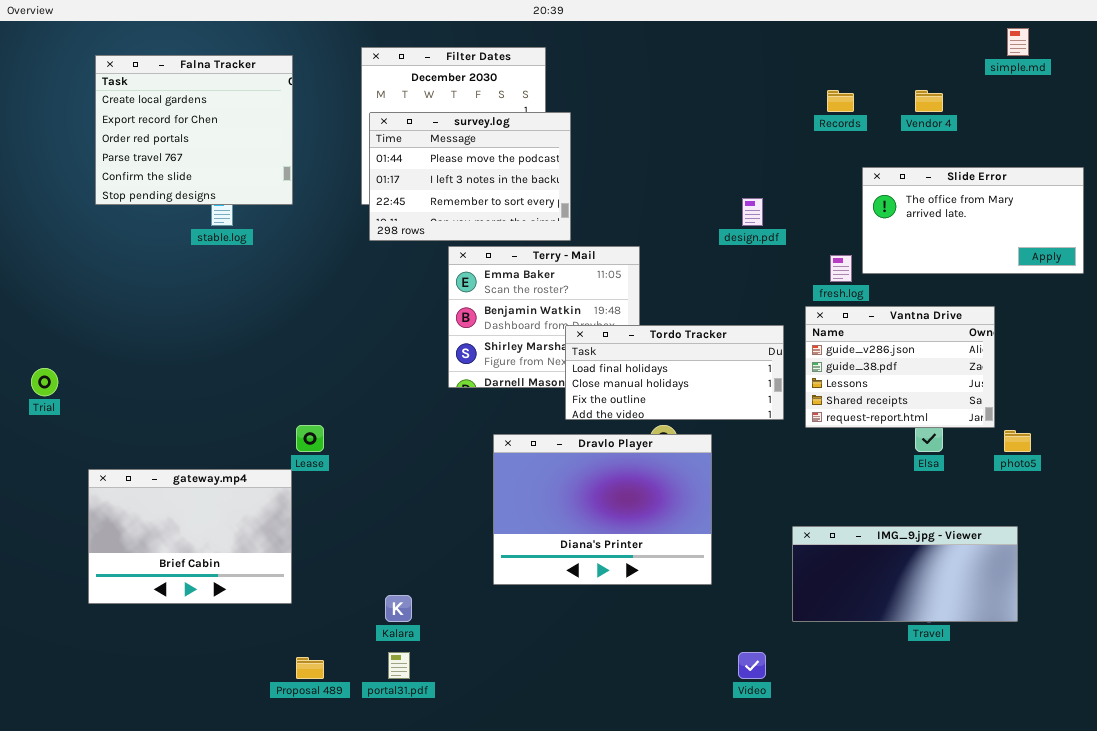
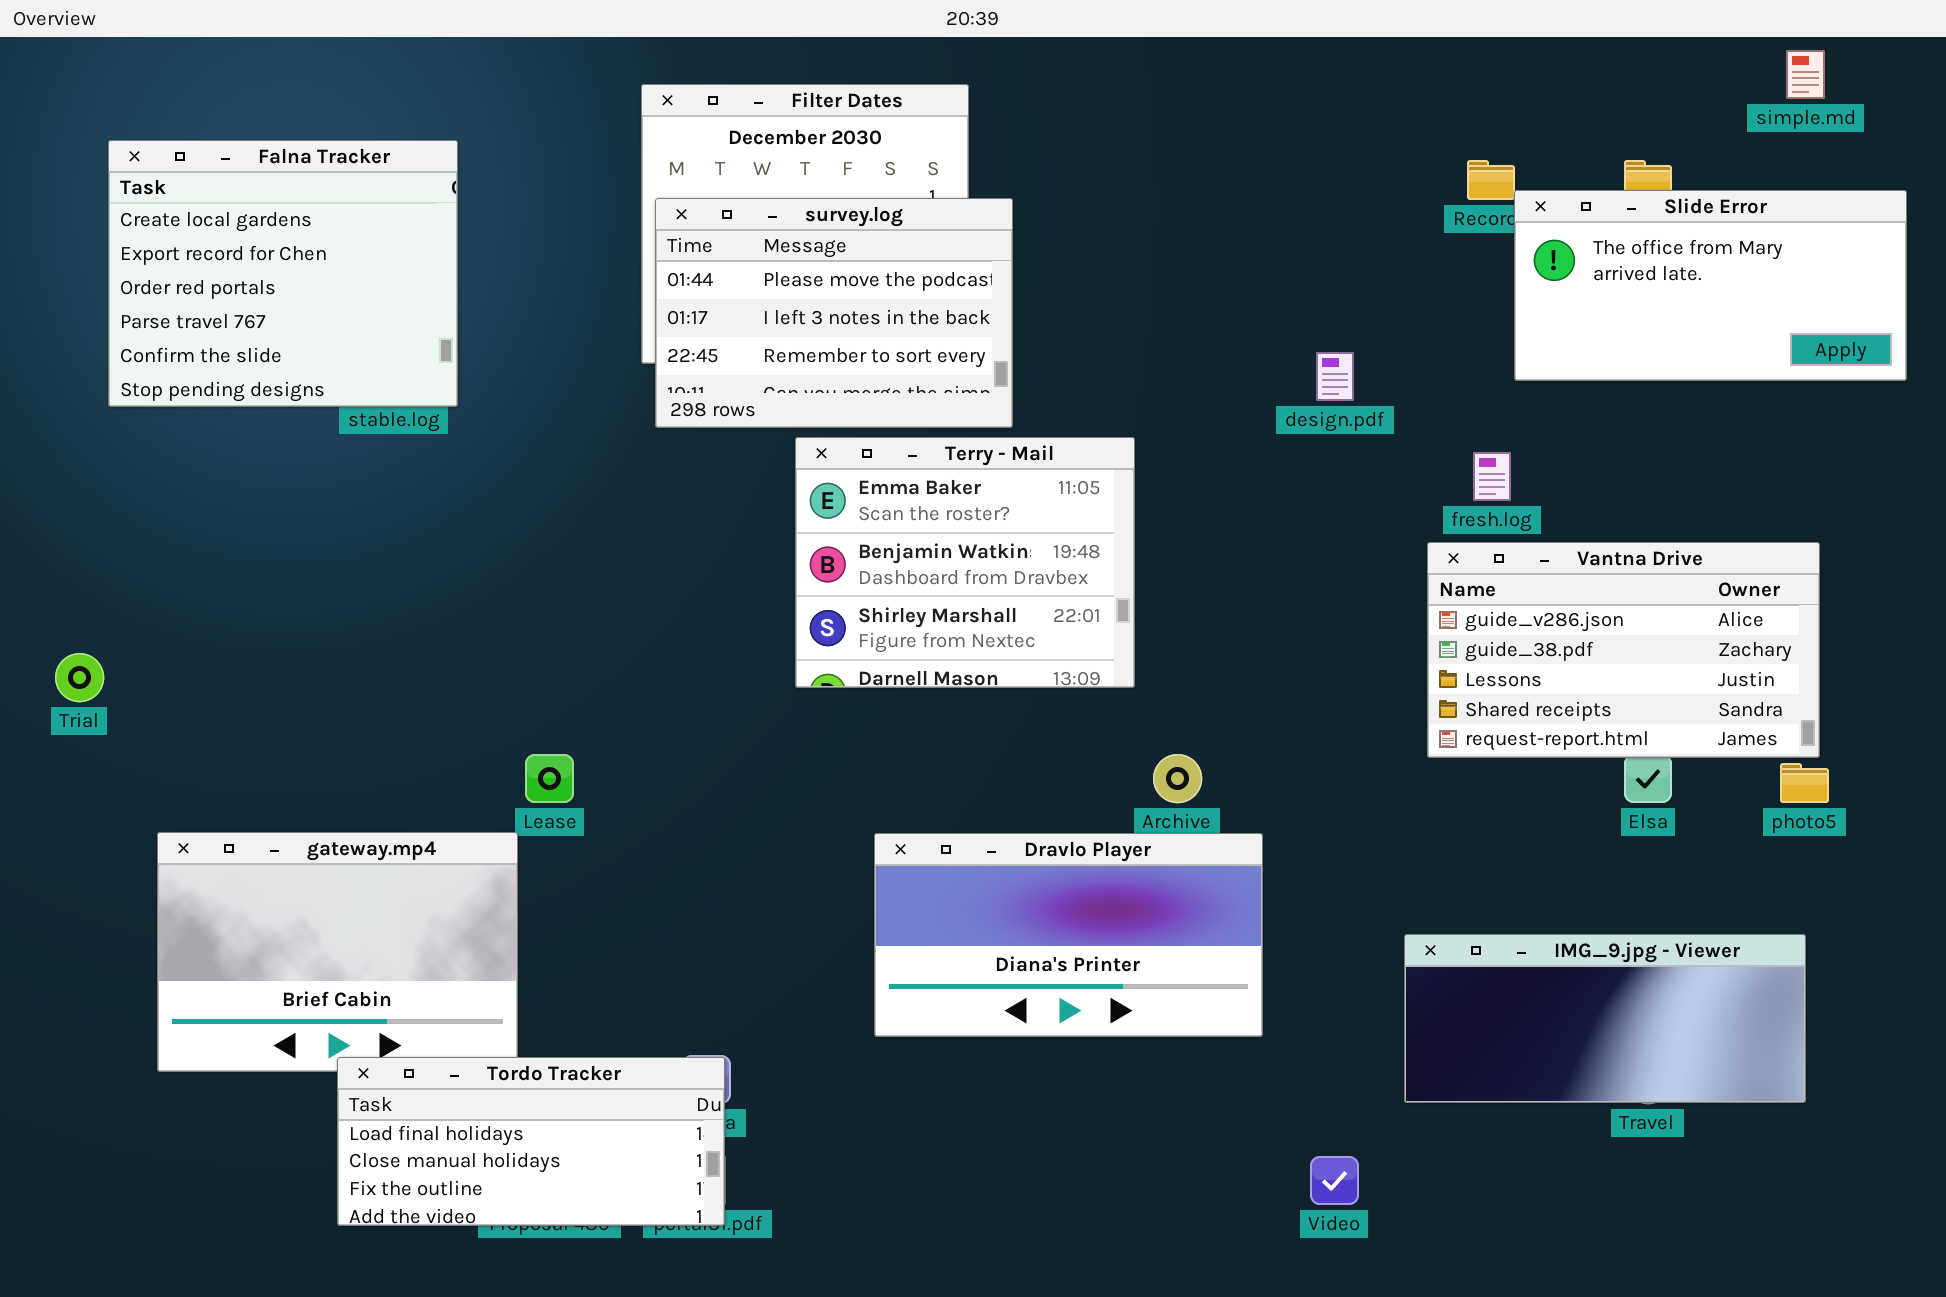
Falna Tracker: [95,55,293,205] -> [108,140,458,407], moved
Slide Error: [862,167,1084,274] -> [1514,190,1907,381], moved
Vantna Drive: [805,306,995,428] -> [1427,542,1820,758], resized
Tordo Tracker: [565,325,784,420] -> [337,1057,725,1226], moved
Dravlo Player: [493,434,712,585] -> [874,833,1263,1037], resized

